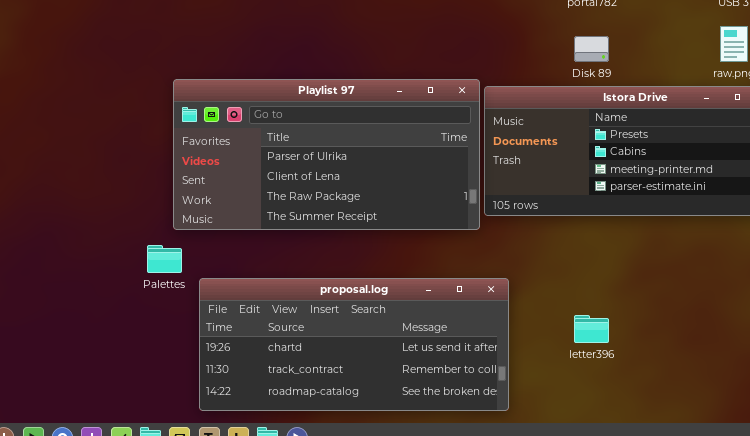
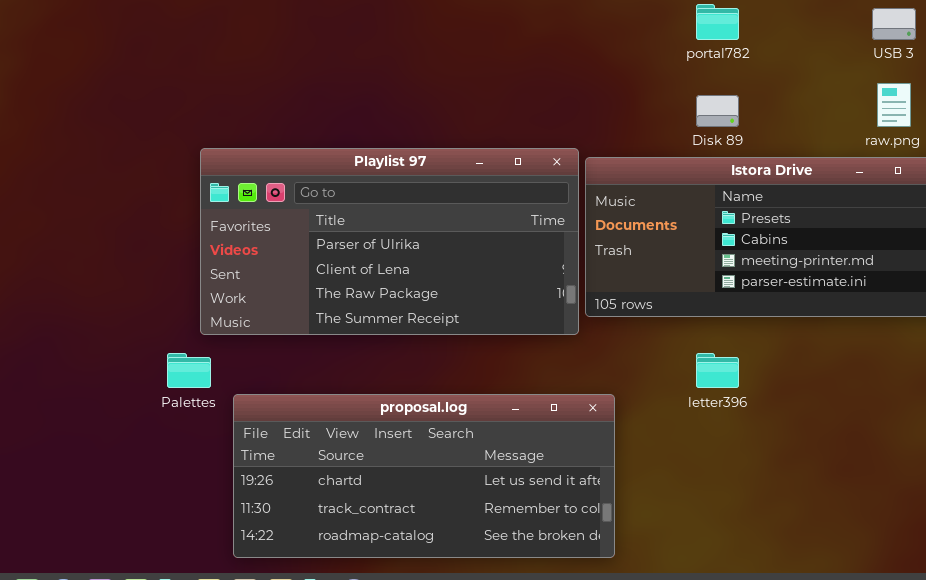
letter396: [574,315,609,343] -> [696,353,739,388], moved

